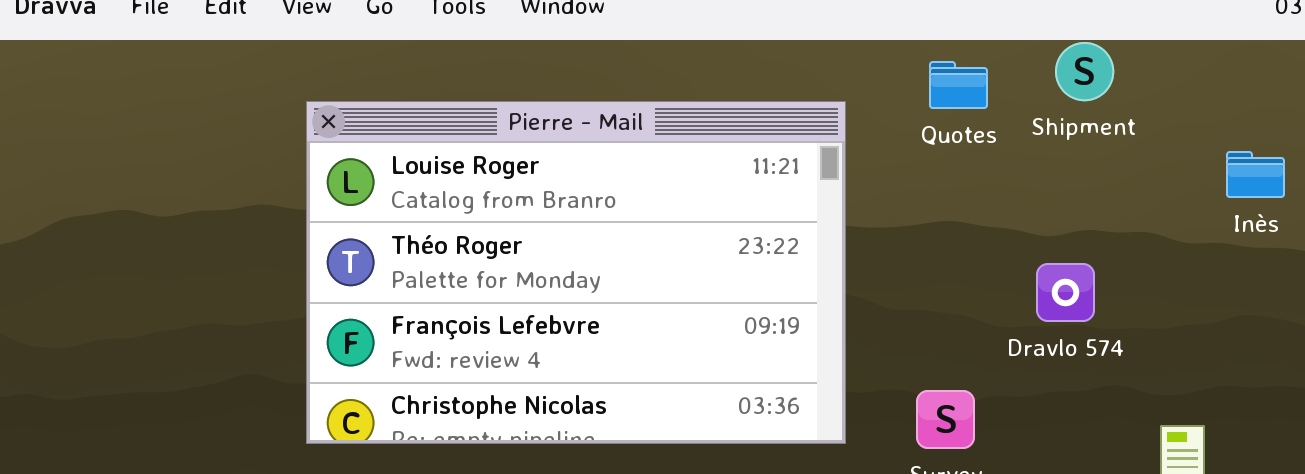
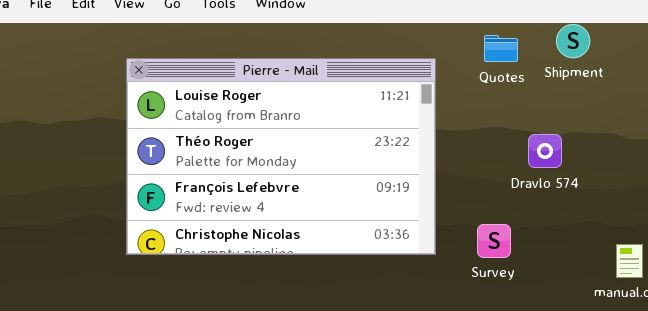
Dravlo 574: [1036,263,1095,322] -> [528,134,562,168], moved

